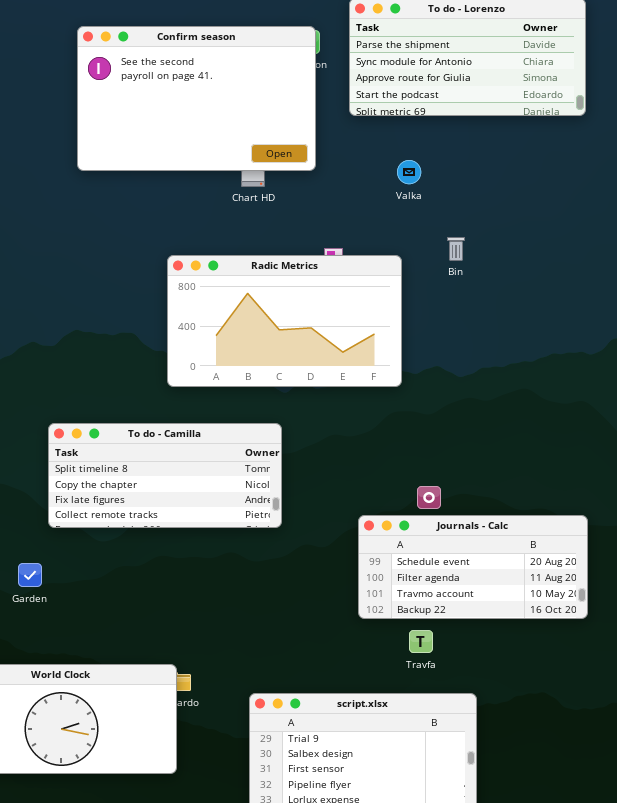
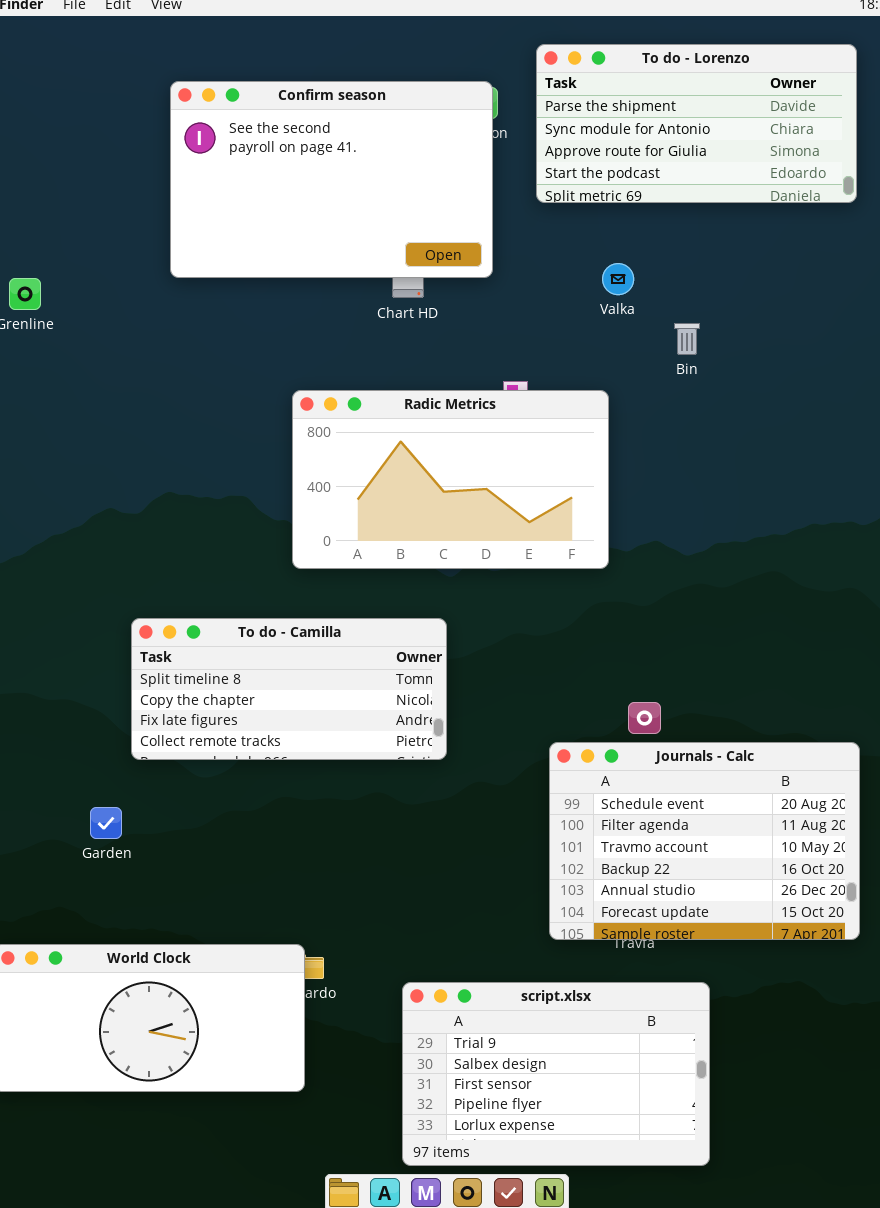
Bin: [447,237,465,261] -> [674,323,700,355], moved
Journals - Calc: [358,515,588,619] -> [549,742,860,940], resized

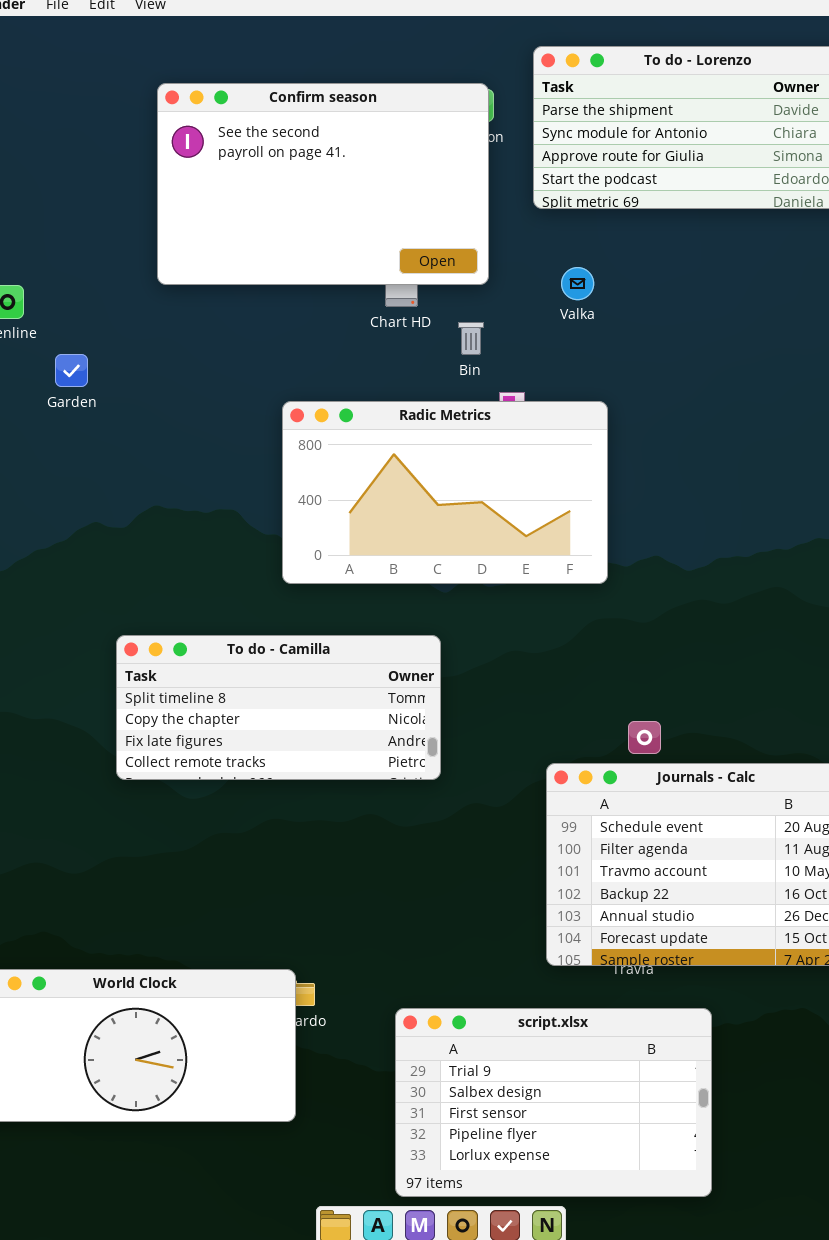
Valka: [602,263,634,295] -> [561,267,594,300], moved
Bin: [674,323,700,355] -> [458,322,484,355], moved
Garden: [90,807,122,839] -> [55,354,88,387], moved

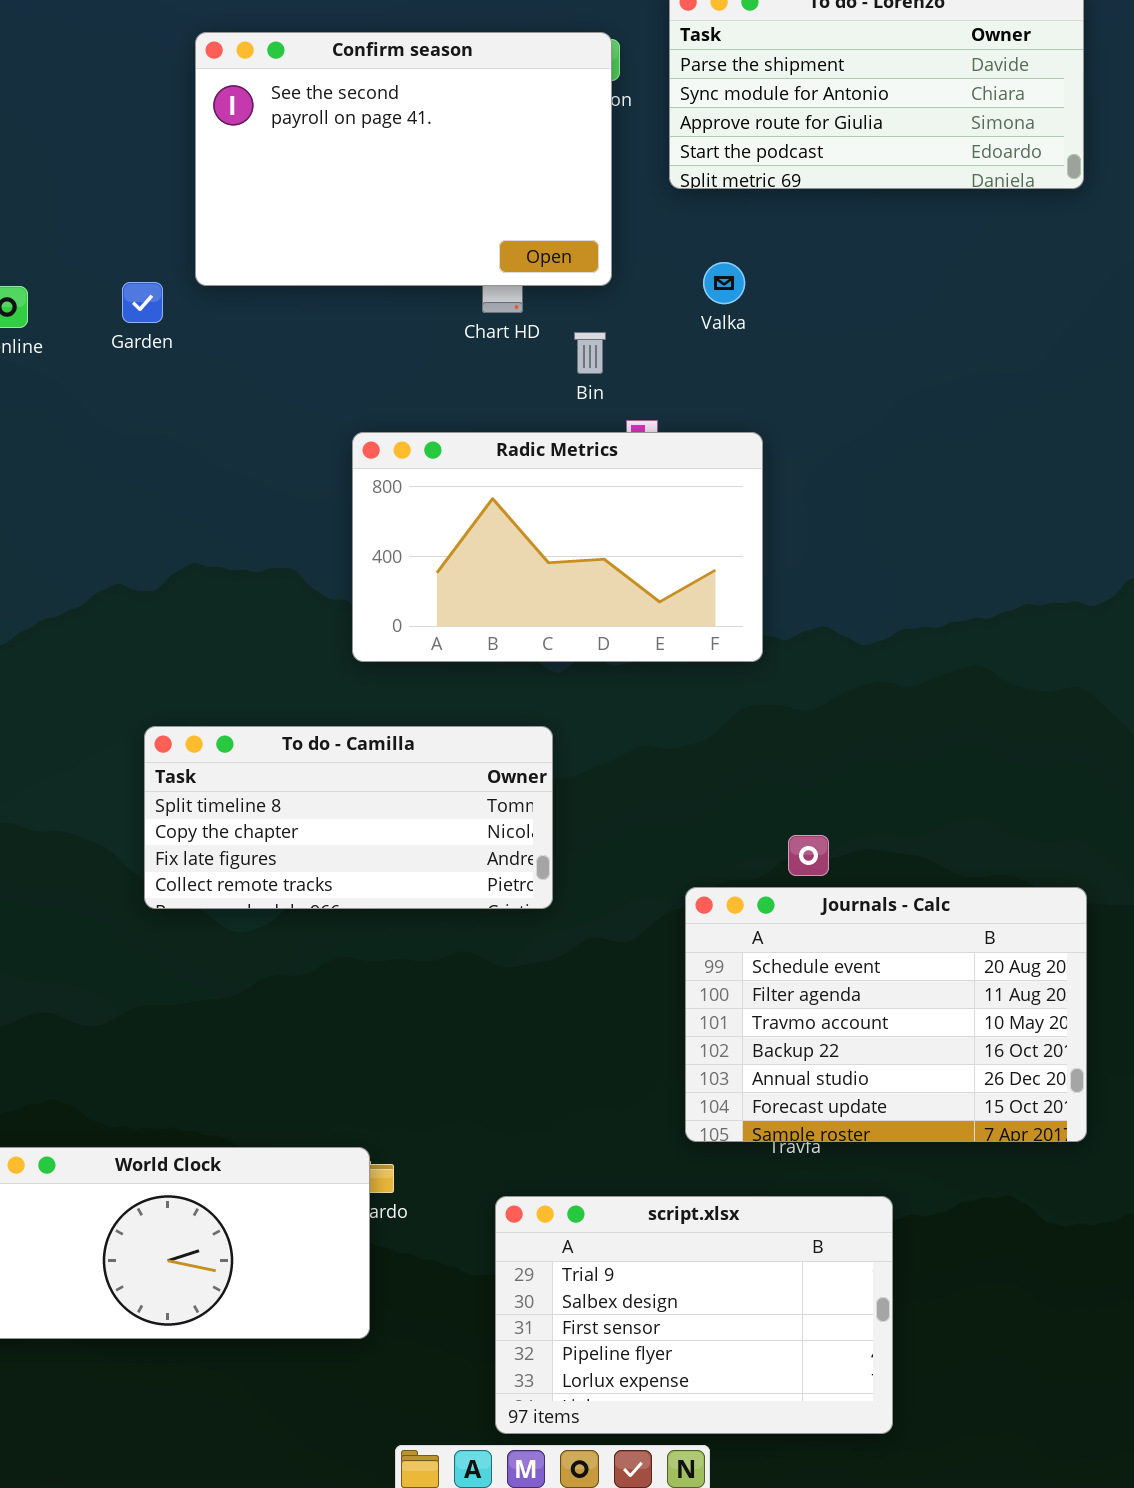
Garden: [55,354,88,387] -> [122,282,163,323], moved

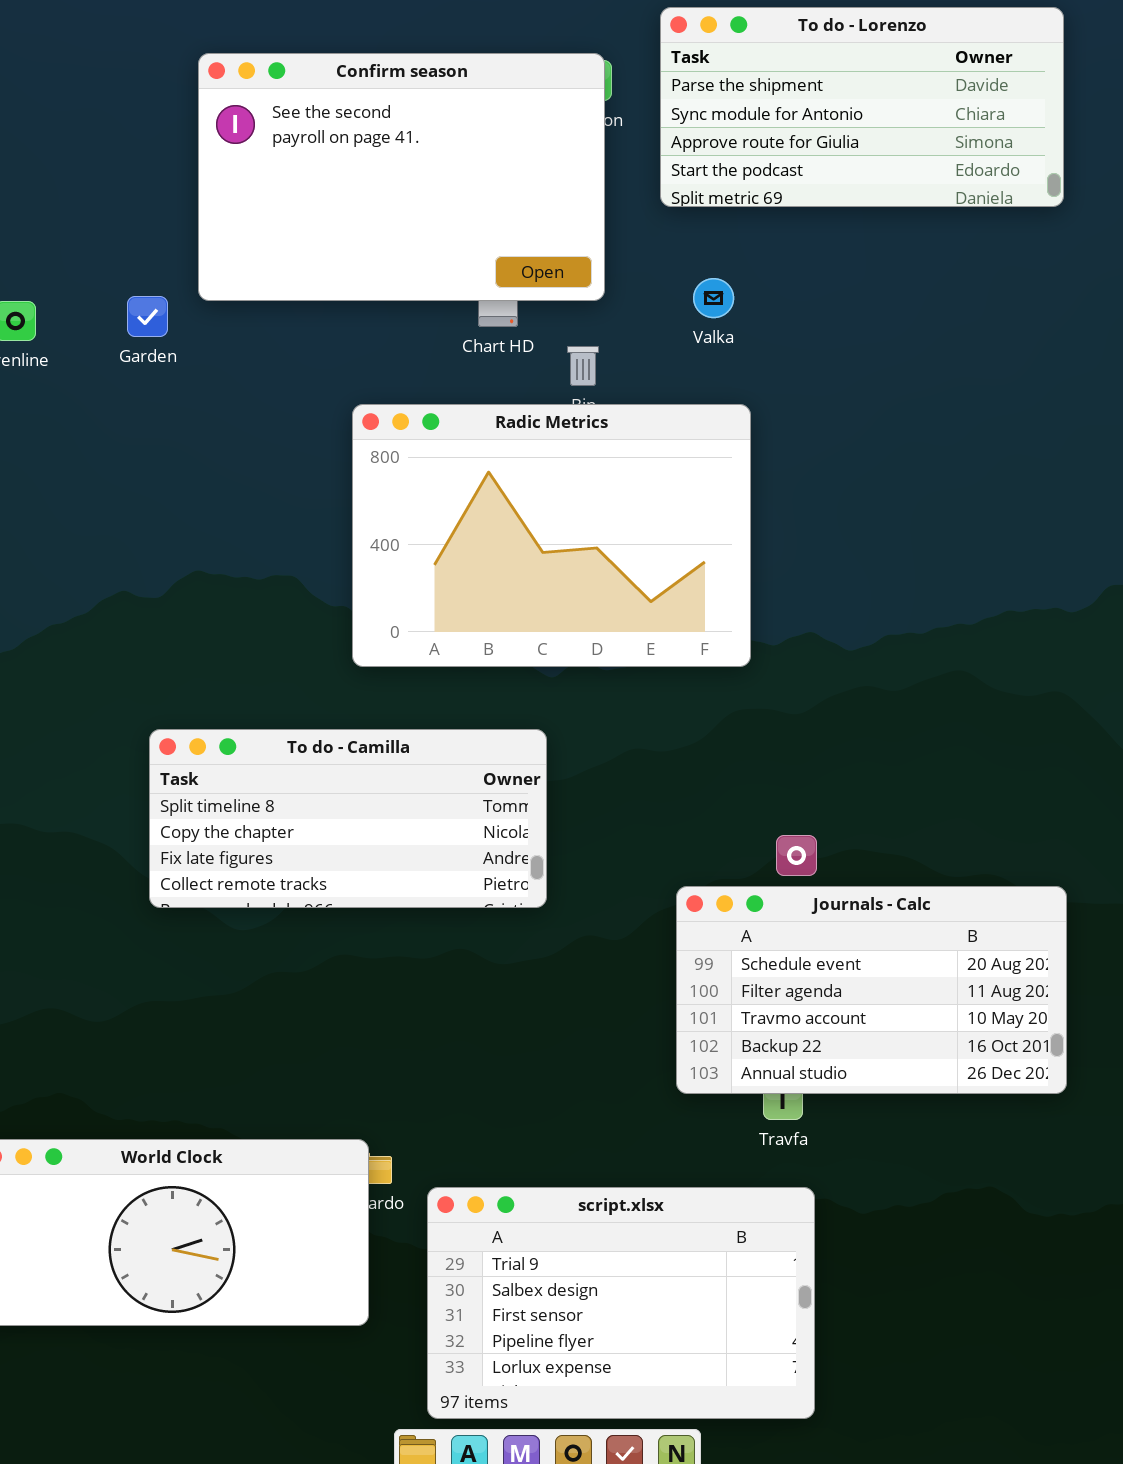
Radic Metrics: [352,432,763,662] -> [352,404,751,667], resized
Journals - Calc: [685,887,1087,1142] -> [676,886,1067,1094], resized
script.xlsx: [495,1196,893,1434] -> [427,1187,815,1419], moved

